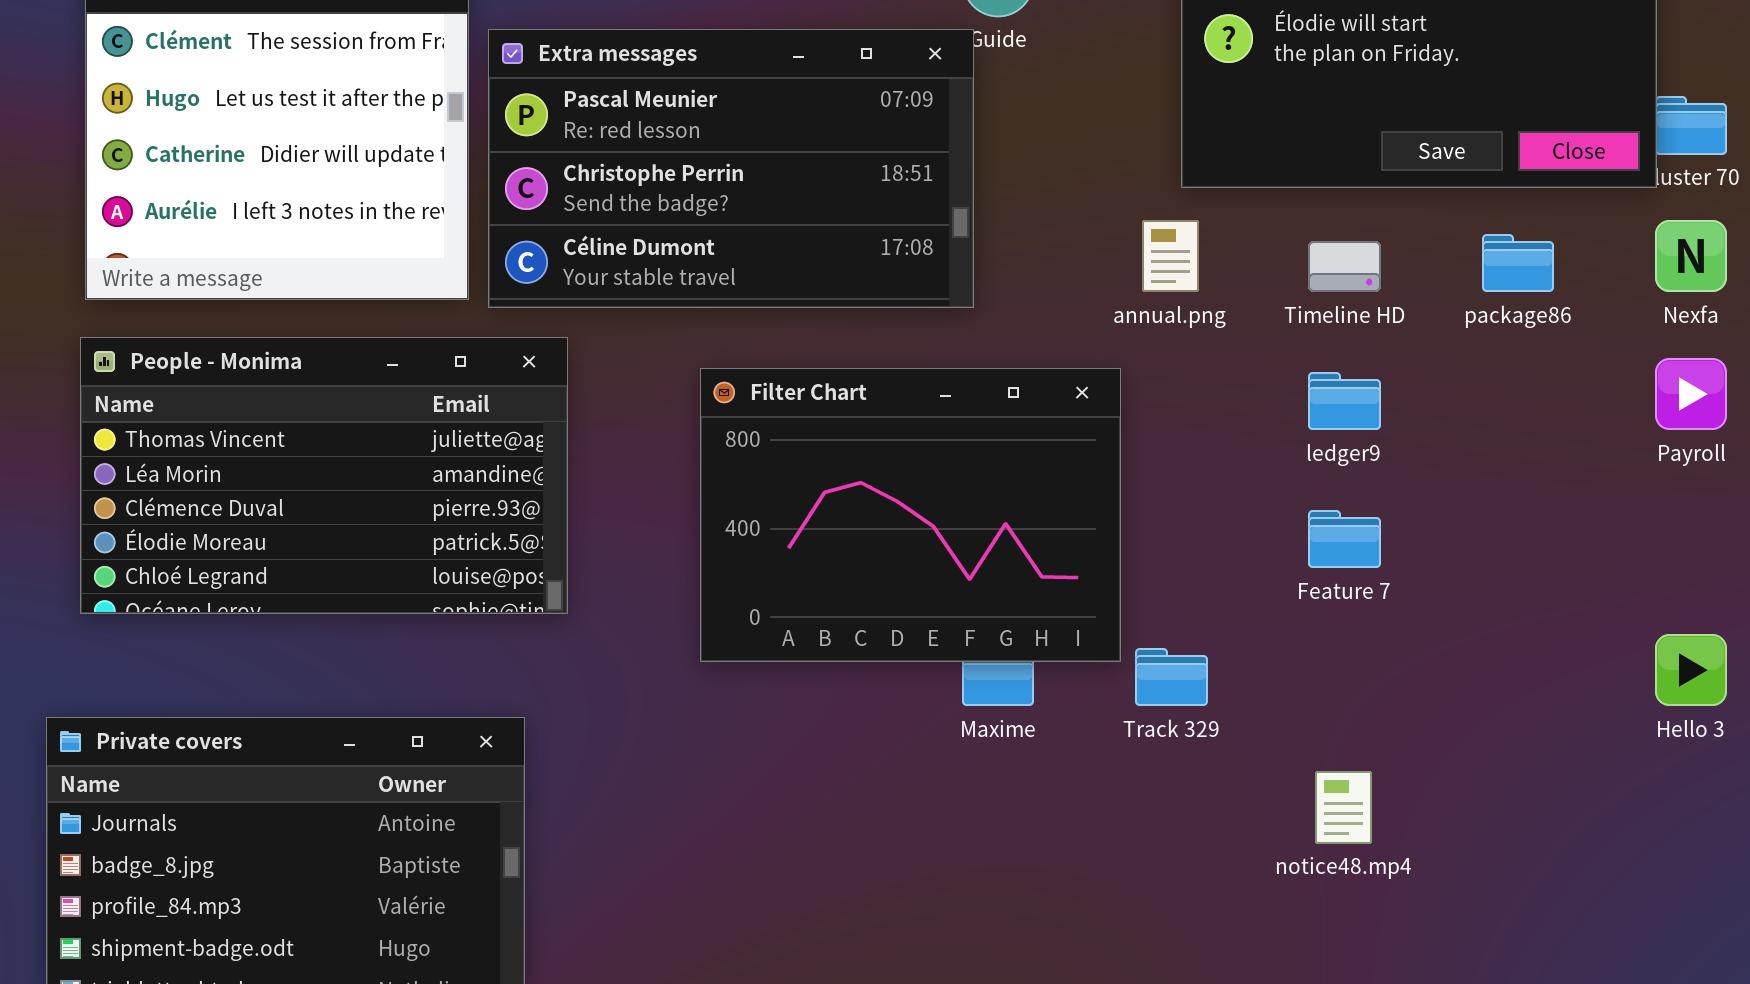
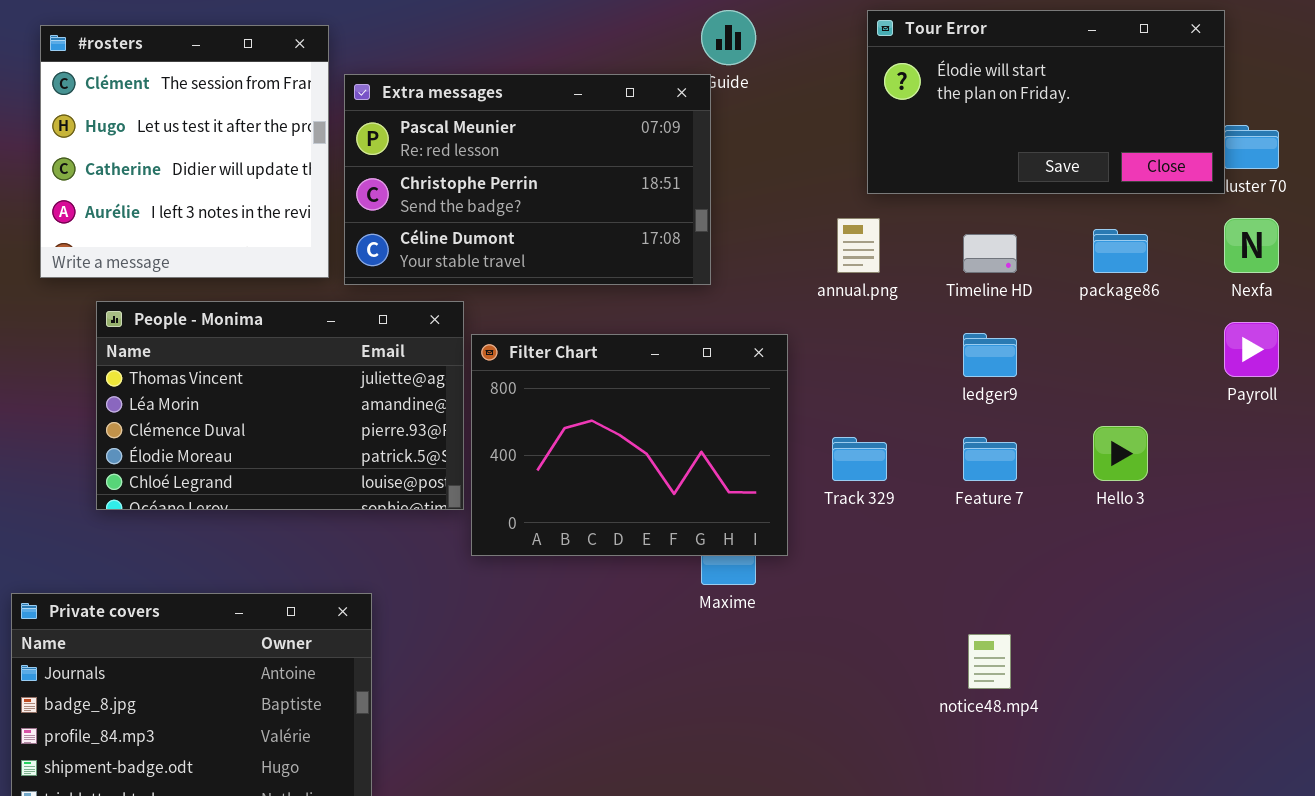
People - Monima: [80,337,568,614] -> [96,301,464,510], moved
Filter Chart: [700,368,1121,662] -> [471,334,788,556], moved
Hello 3: [1655,634,1727,706] -> [1093,426,1148,481], moved
Track 329: [1135,648,1208,706] -> [832,437,887,481], moved

